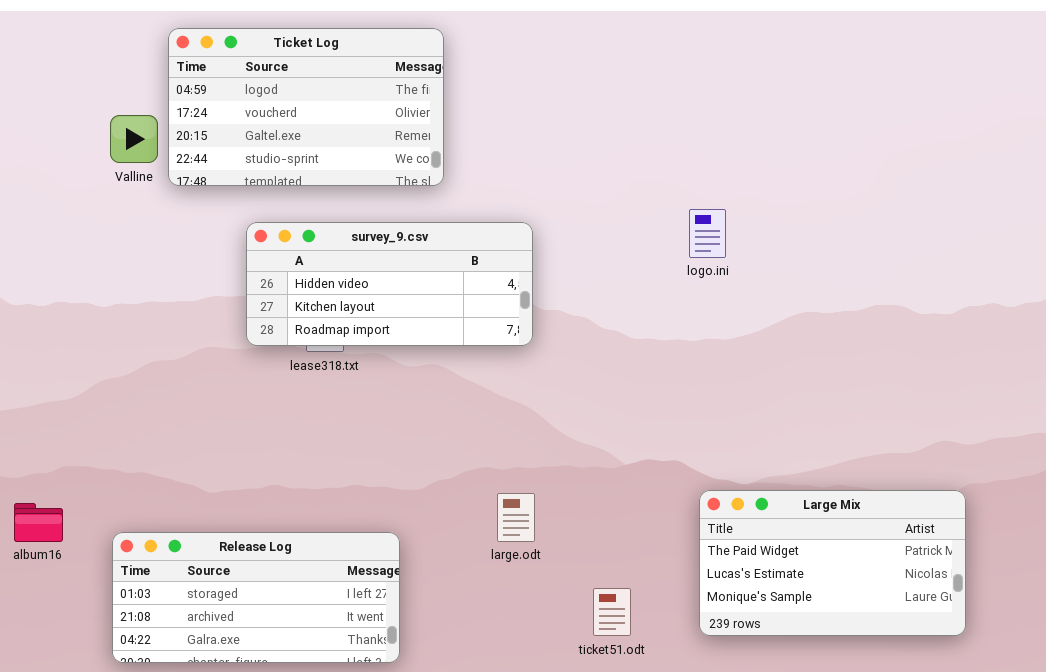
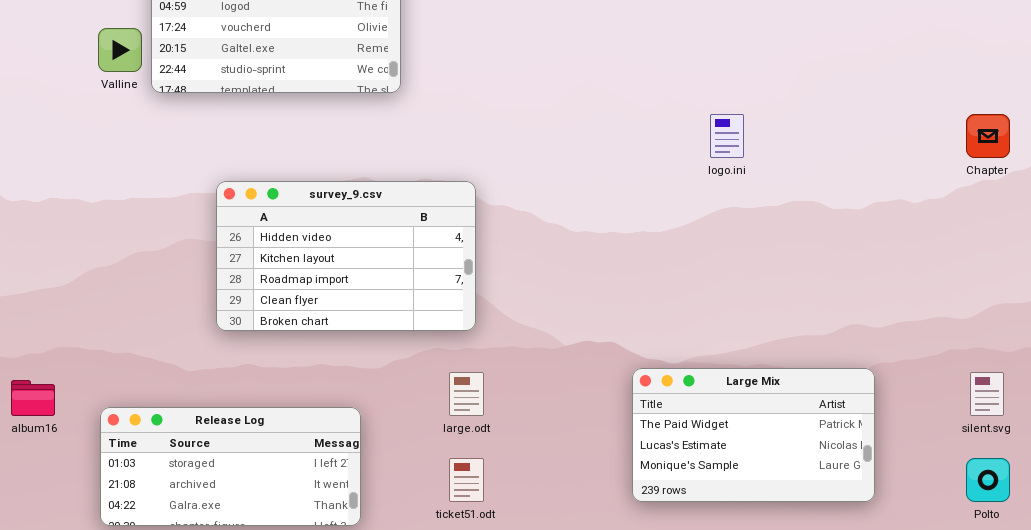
logo.ini: [689,209,726,258] -> [710,114,744,158], moved
survey_9.csv: [246,222,533,346] -> [216,181,476,331], moved, resized
ticket51.odt: [593,588,631,636] -> [449,458,484,502], moved

